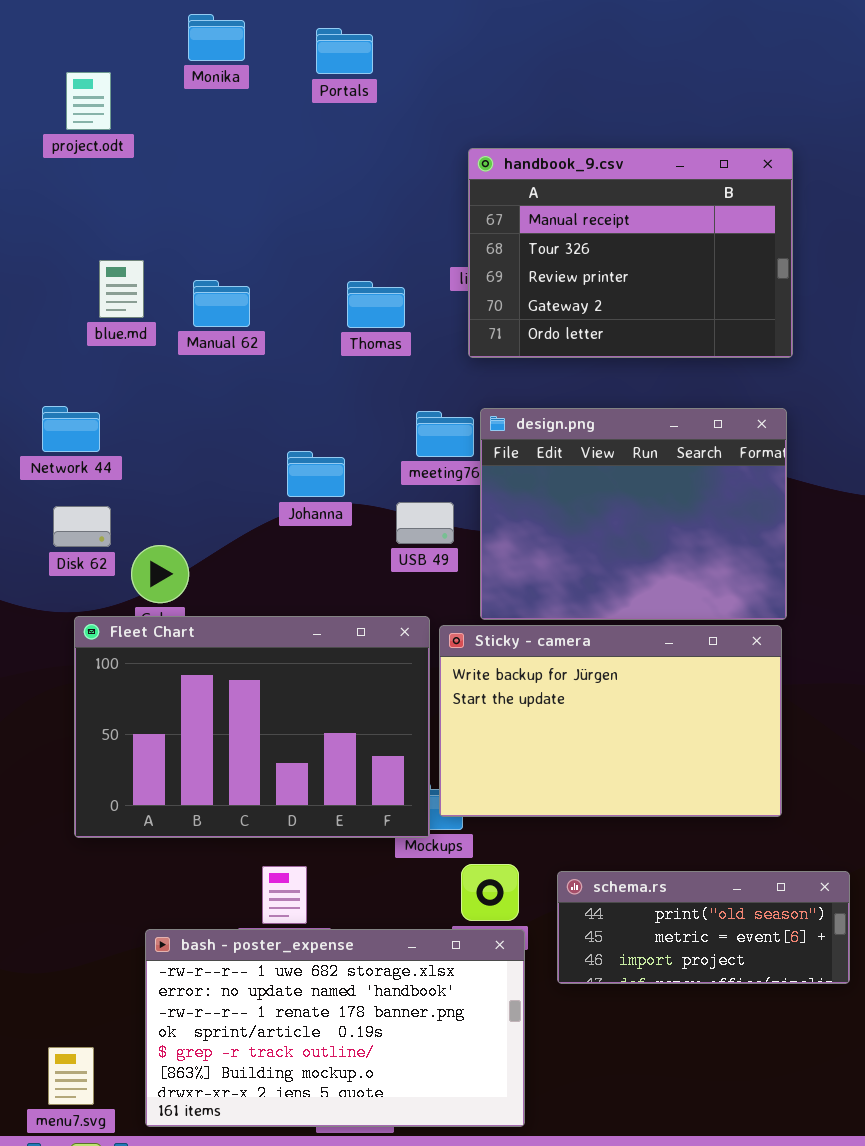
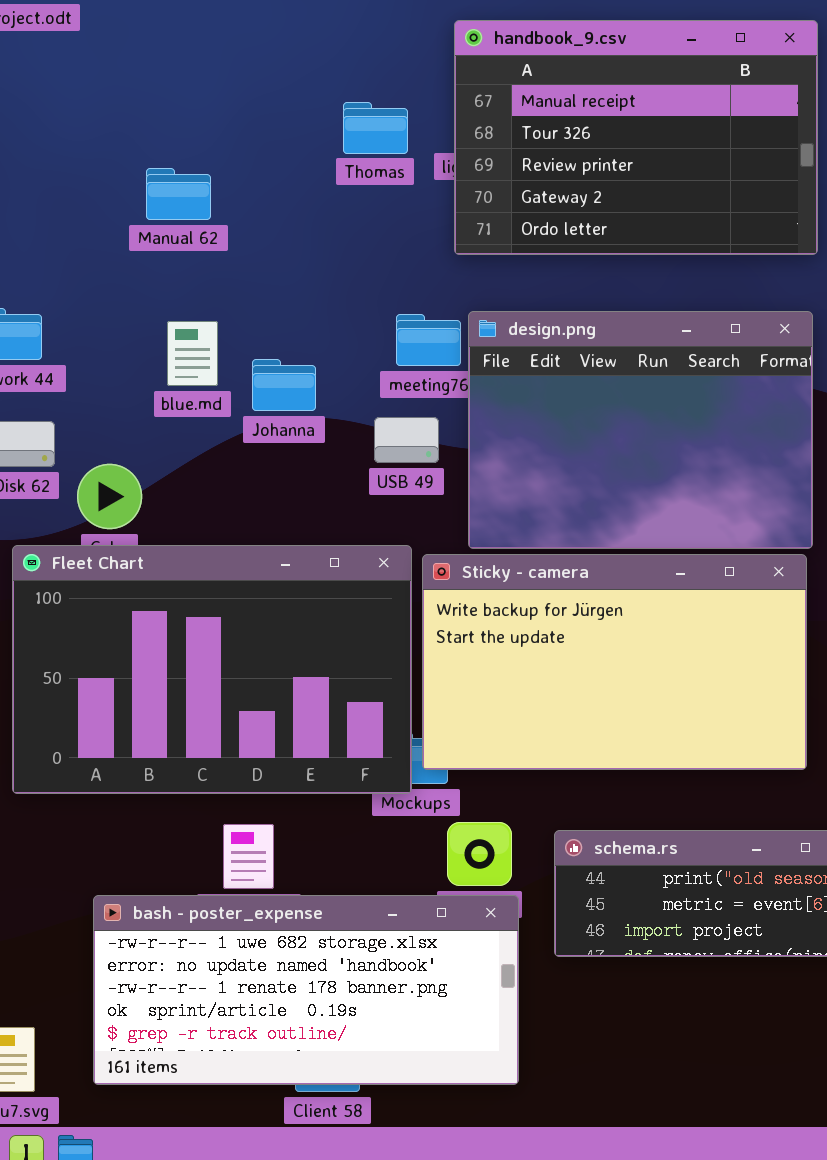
blue.md: [99,260,144,318] -> [167,321,218,386], moved
Thomas: [347,281,405,328] -> [343,102,408,154], moved
bash - poster_expense: [145,929,525,1127] -> [93,895,519,1085], resized

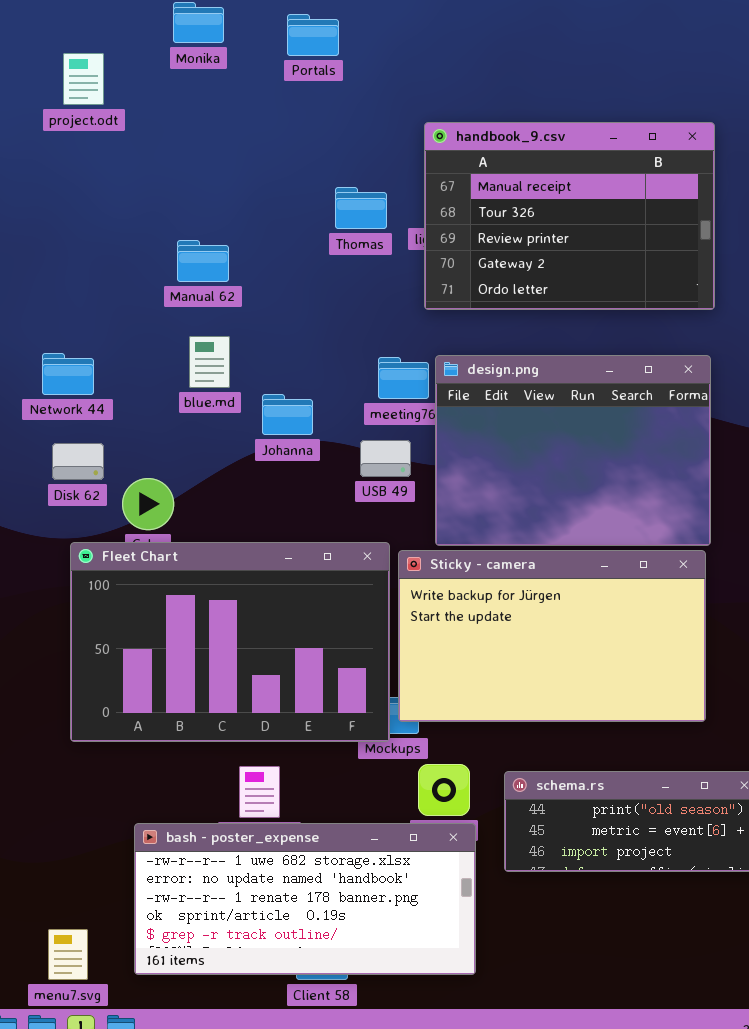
blue.md: [167,321,218,386] -> [189,336,230,388], moved

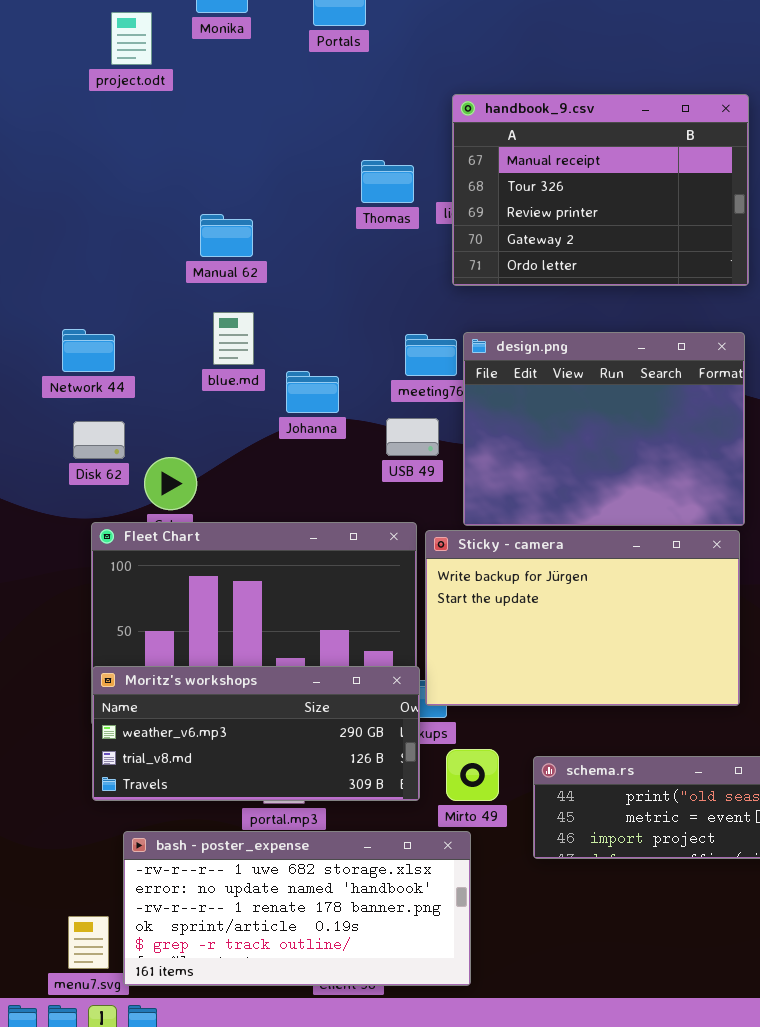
project.odt: [63,53,104,105] -> [111,12,152,65], moved
Moritz's workshops: none -> [92,666,420,801], opened
bash - poster_expense: [134,823,476,975] -> [123,831,471,986], moved

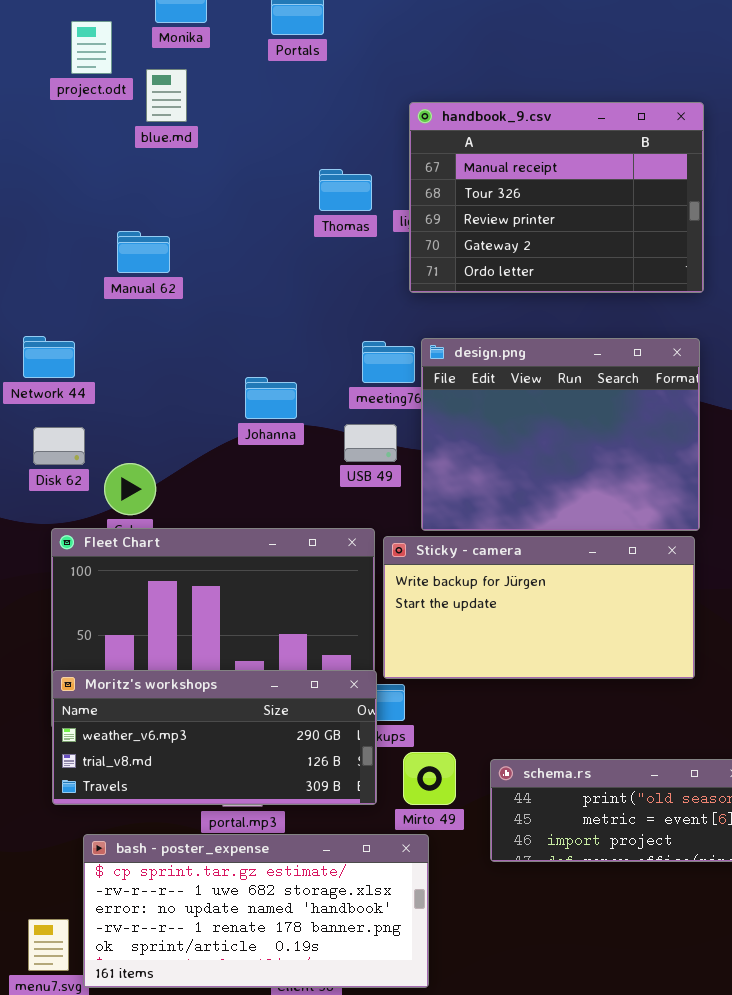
Manual 62: [200,214,253,257] -> [117,231,170,273], moved
blue.md: [213,312,254,365] -> [146,69,187,122], moved
Sticky - camera: [425,530,740,706] -> [383,536,695,679], resized
bash - poster_expense: [123,831,471,986] -> [83,834,429,988], scrolled up 1 row

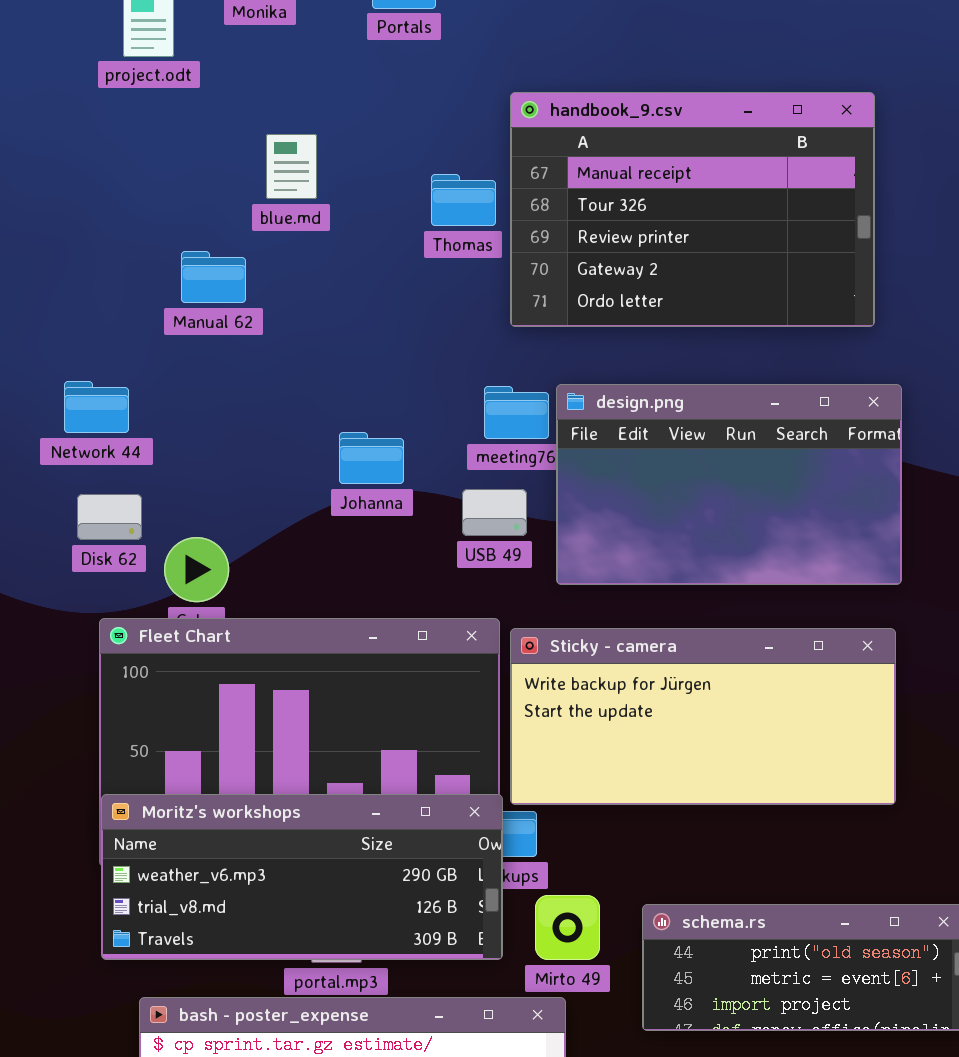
blue.md: [146,69,187,122] -> [266,134,317,199], moved
handbook_9.csv: [409,102,704,293] -> [510,92,875,327], moved
design.png: [421,338,700,531] -> [556,384,902,585], resized

